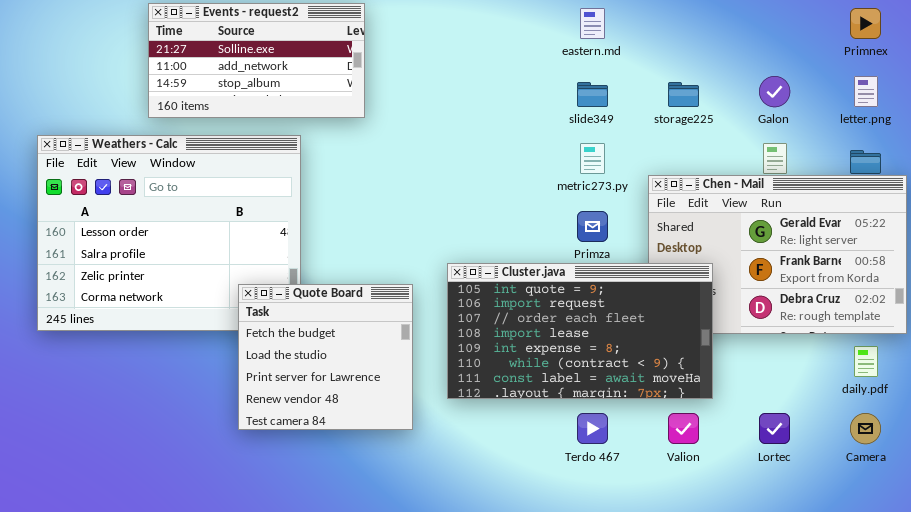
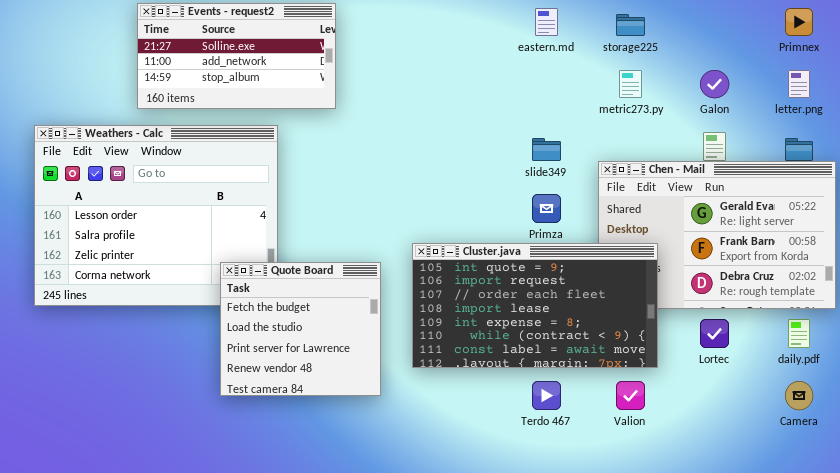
slide349: [577,82,608,107] -> [532,138,561,161], moved
storage225: [668,82,699,107] -> [616,14,645,36], moved
metric273.py: [580,143,605,174] -> [619,70,642,98], moved
Lortec: [759,413,790,444] -> [700,319,729,348], moved

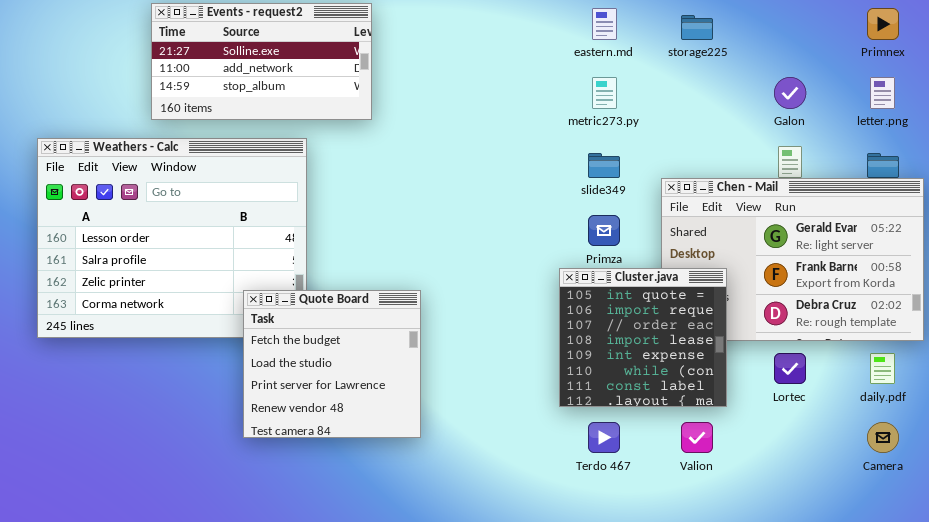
metric273.py: [619,70,642,98] -> [592,77,617,109], moved
Cluster.java: [412,243,658,368] -> [559,268,727,407], resized

